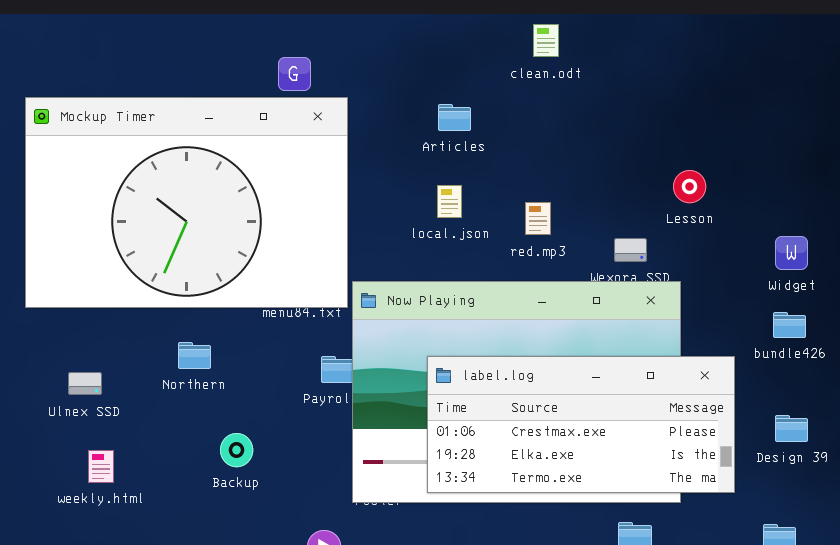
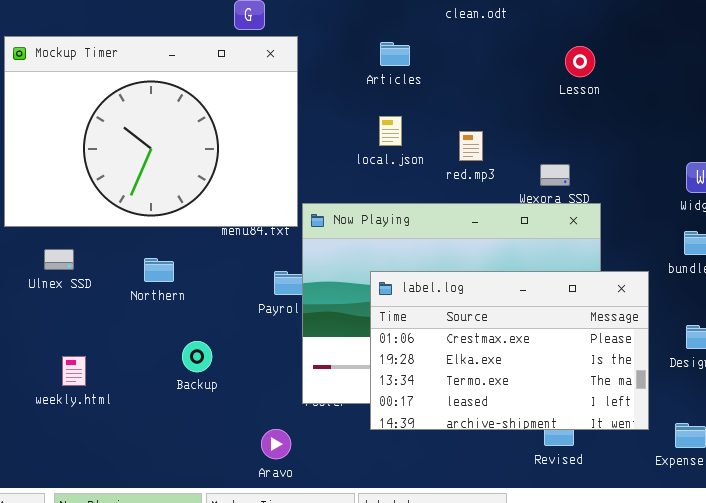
Lesson: [673,170,706,203] -> [565,46,595,77], moved
label.log: [427,356,735,493] -> [370,271,649,430], resized
Ulnex SSD: [68,372,102,395] -> [44,249,74,270], moved

